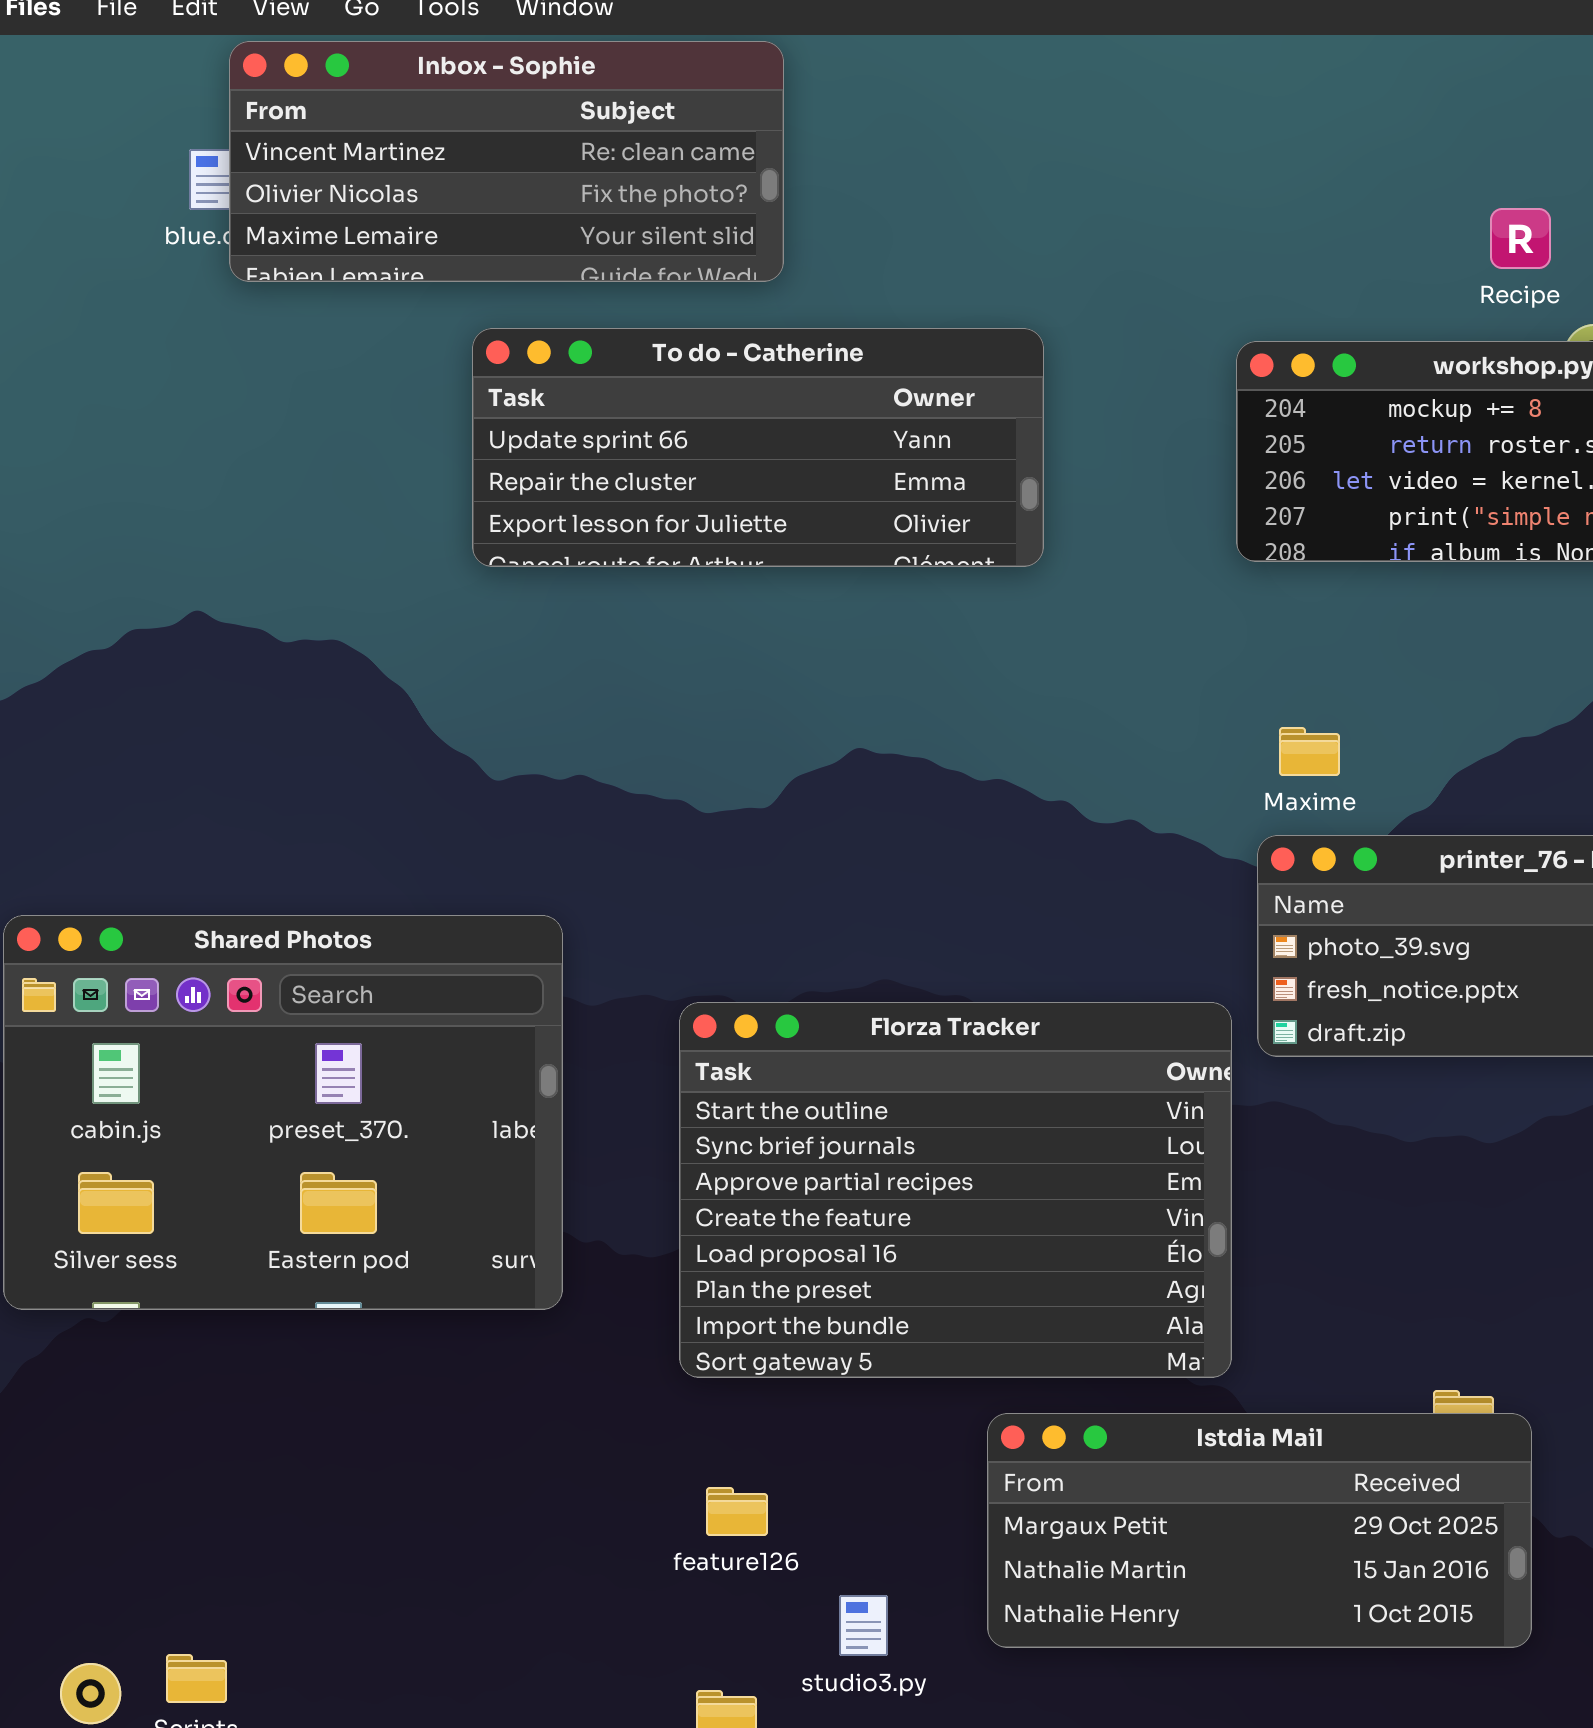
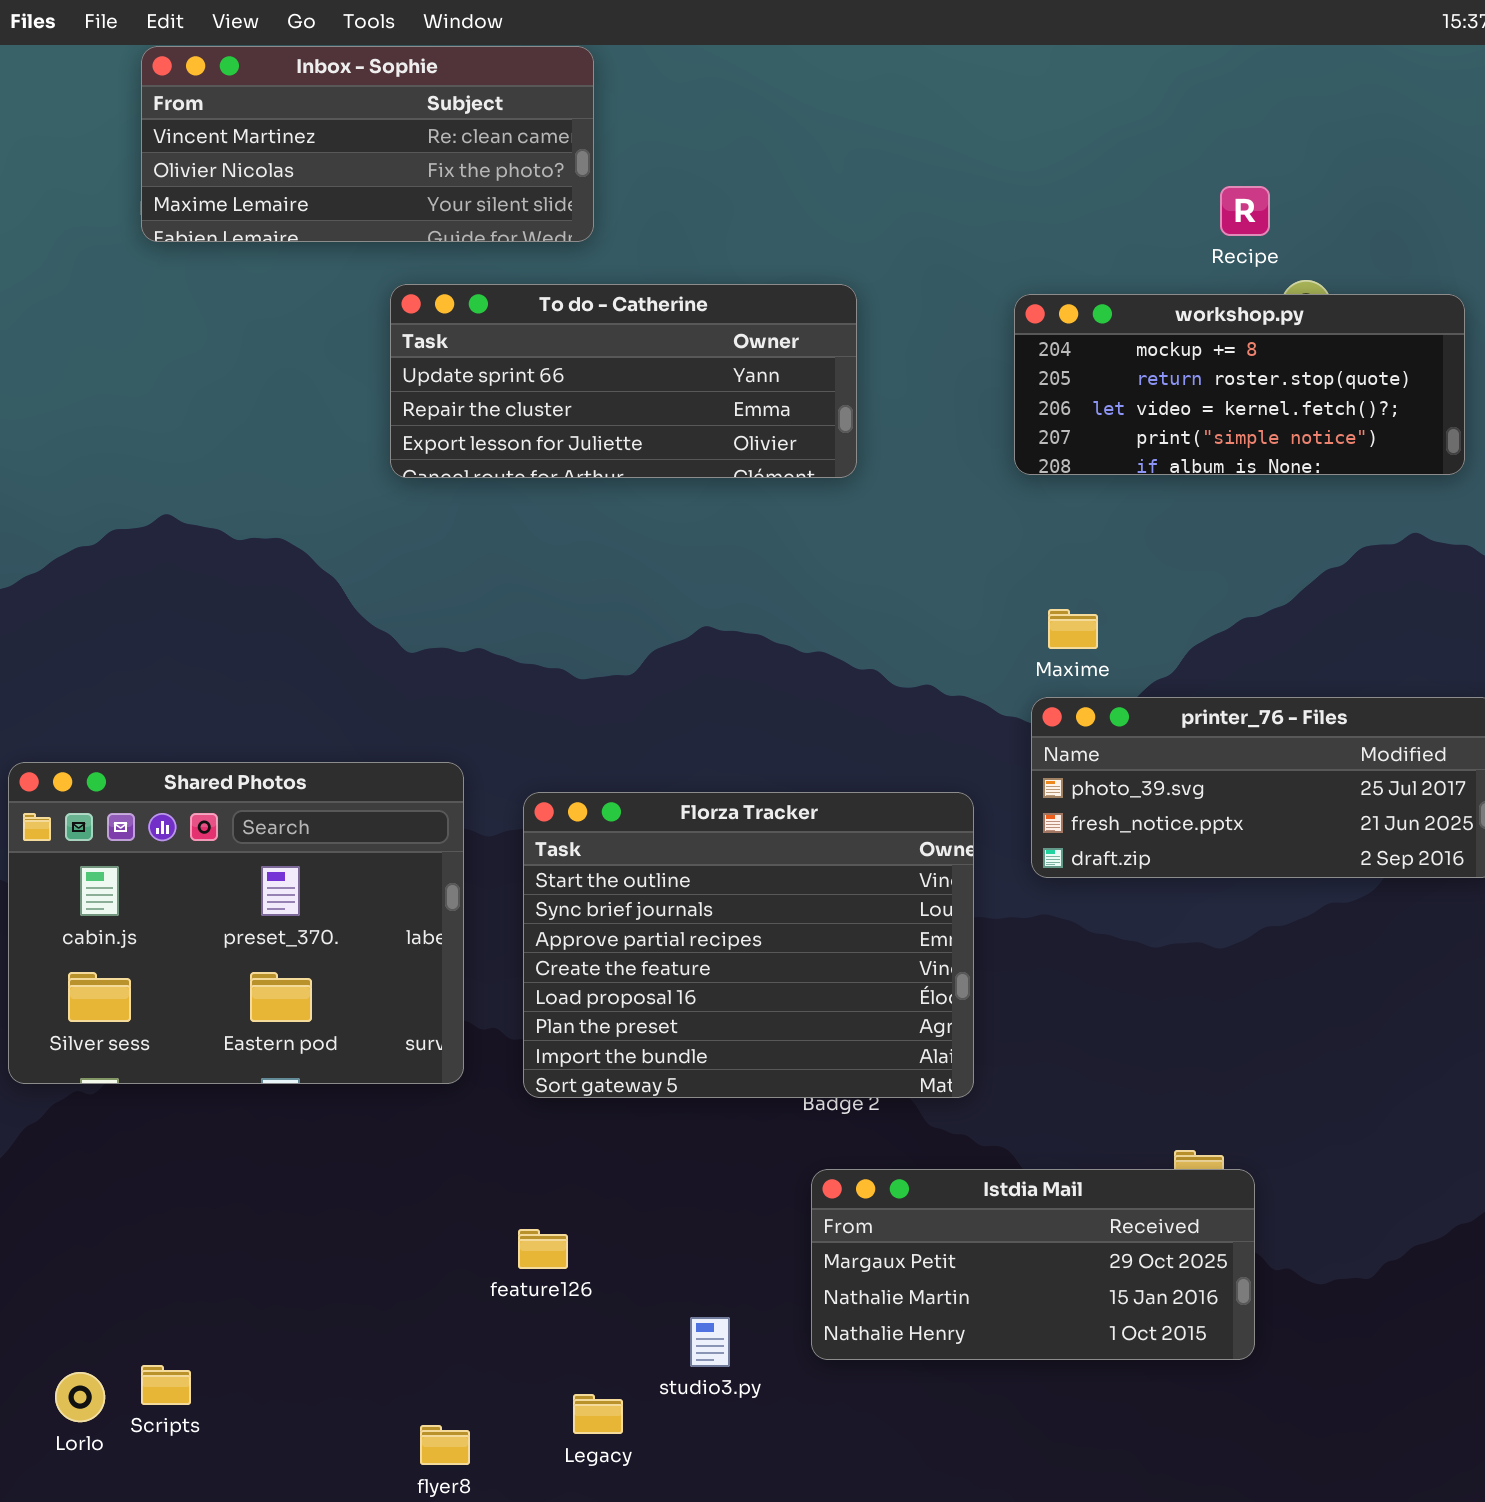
Inbox - Sophie: [229,41,784,282] -> [141,46,594,242], moved
Florza Tracker: [679,1002,1232,1378] -> [523,792,974,1098], moved
feature126: [706,1487,768,1536] -> [518,1229,568,1269], moved

